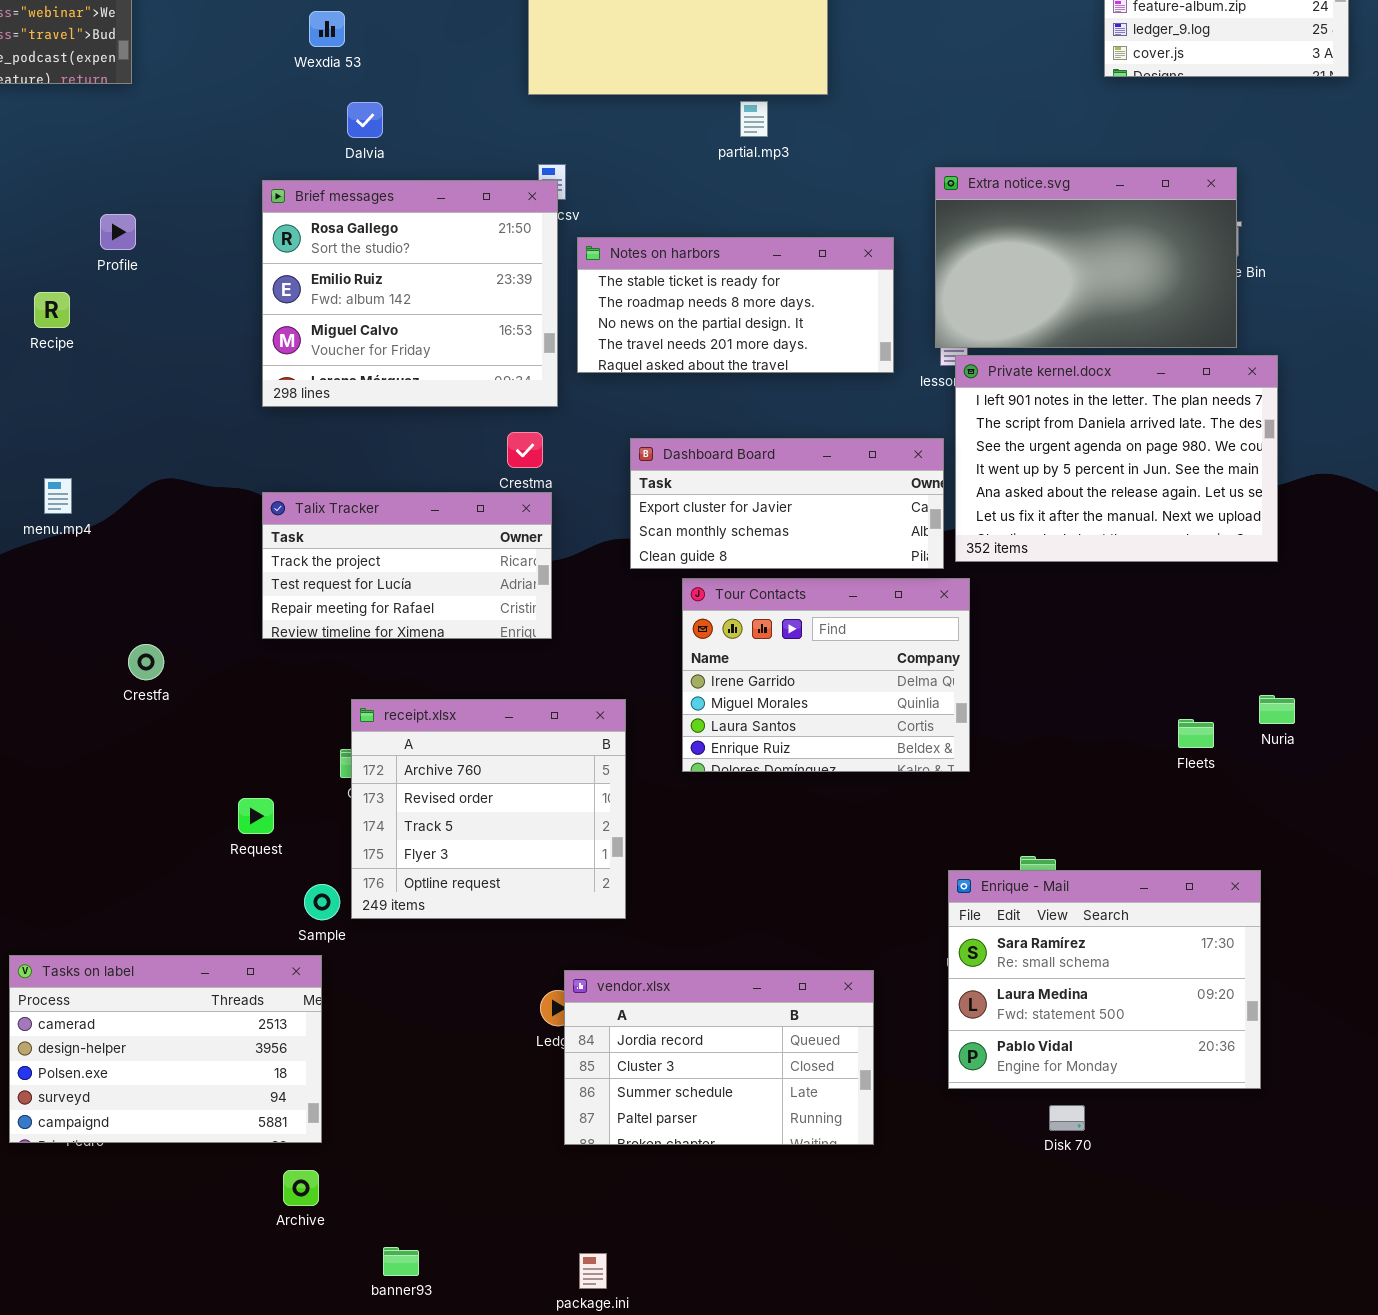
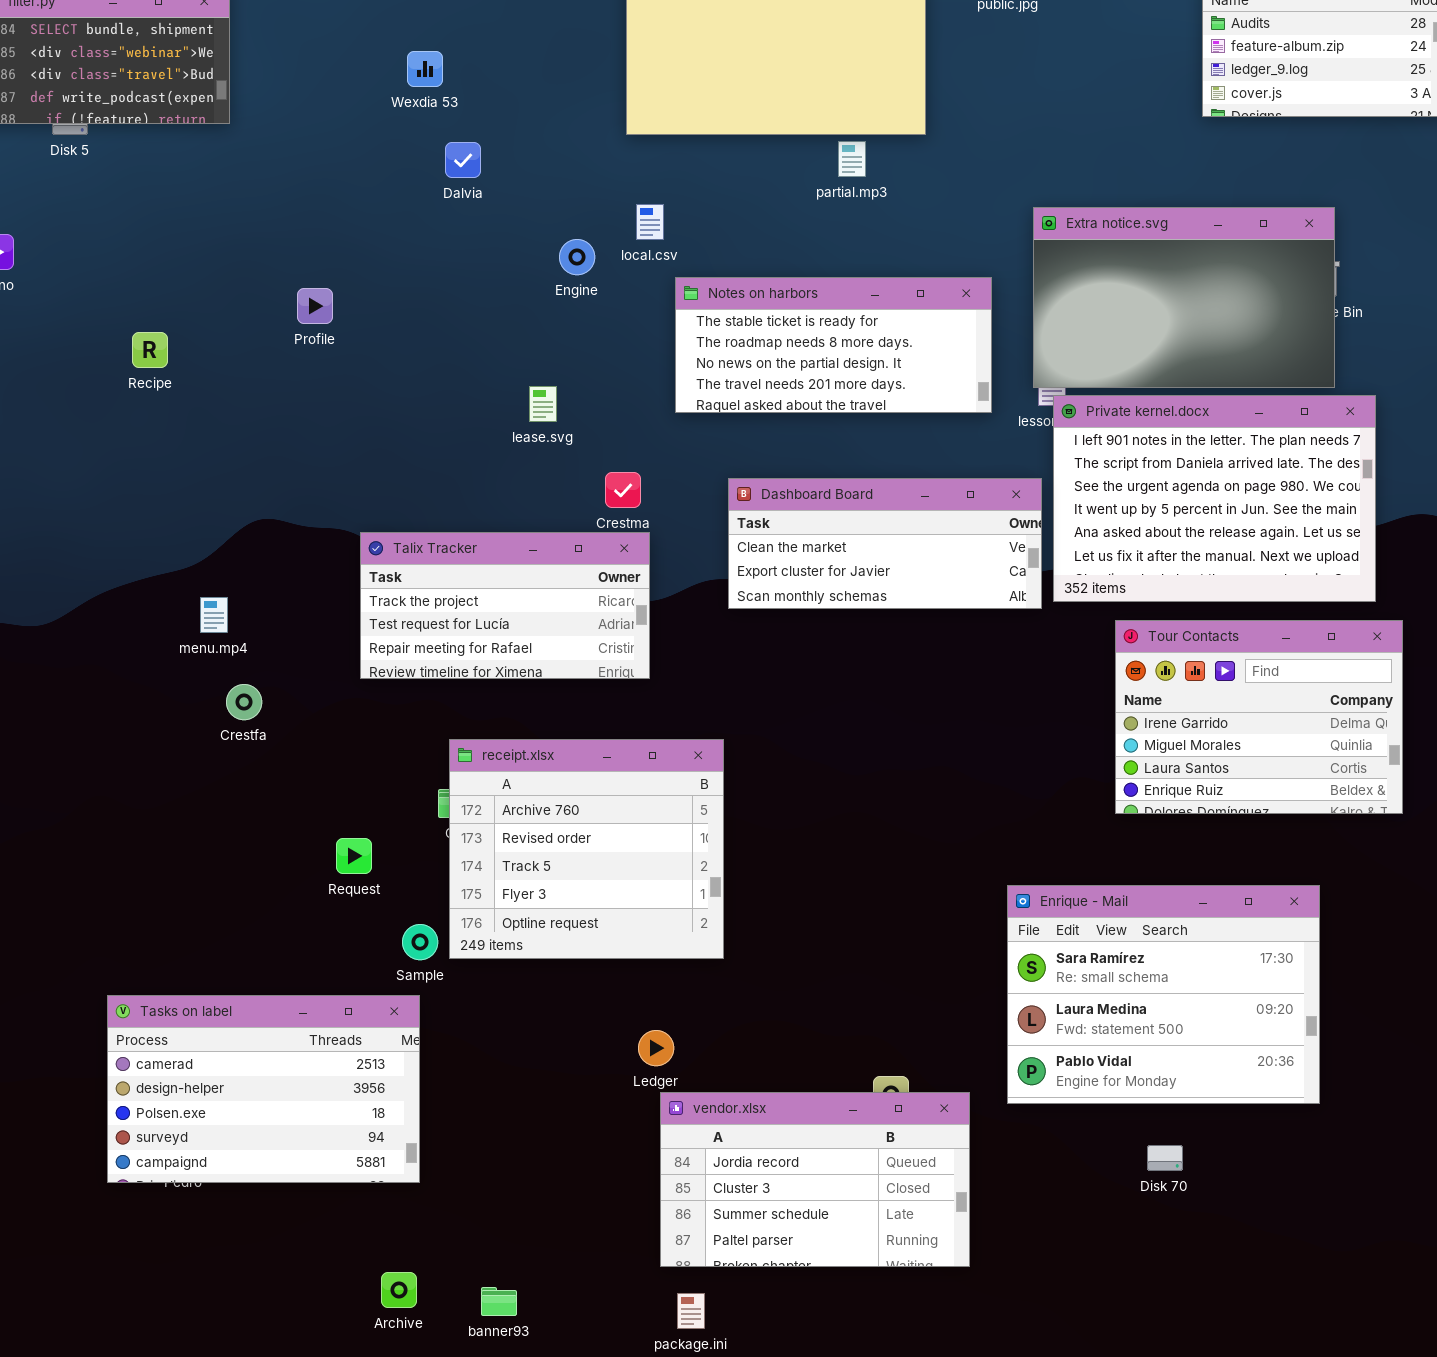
Brief messages: [262,180,558,407] -> none, closed
Profile: [100,214,136,250] -> [297,288,333,324], moved
Dashboard Board: [630,438,944,569] -> [728,478,1042,609], scrolled up 1 row
menu.mp4: [44,478,72,514] -> [200,597,228,633], moved
Tour Contacts: [682,578,970,772] -> [1115,620,1403,814], moved
Enrique - Mail: [948,870,1261,1089] -> [1007,885,1320,1104], moved
vendor.xlsx: [564,970,874,1145] -> [660,1092,970,1267], moved
Archive: [283,1170,319,1206] -> [381,1272,417,1308], moved

